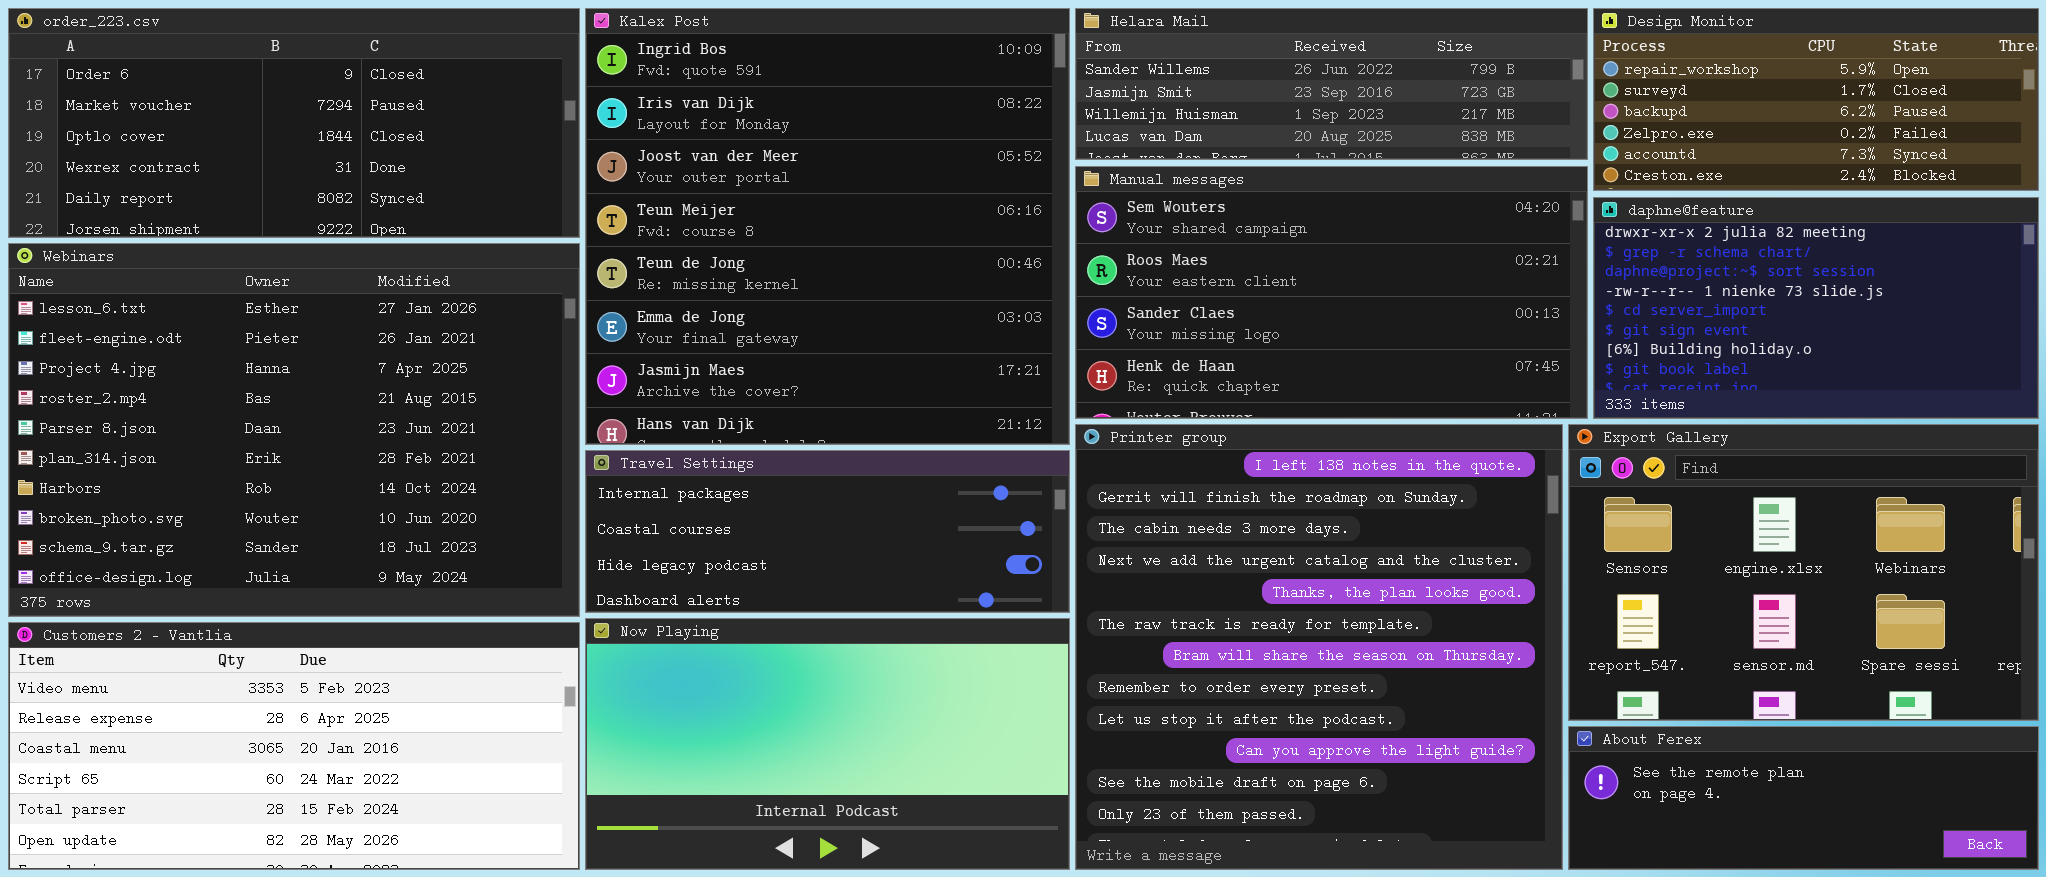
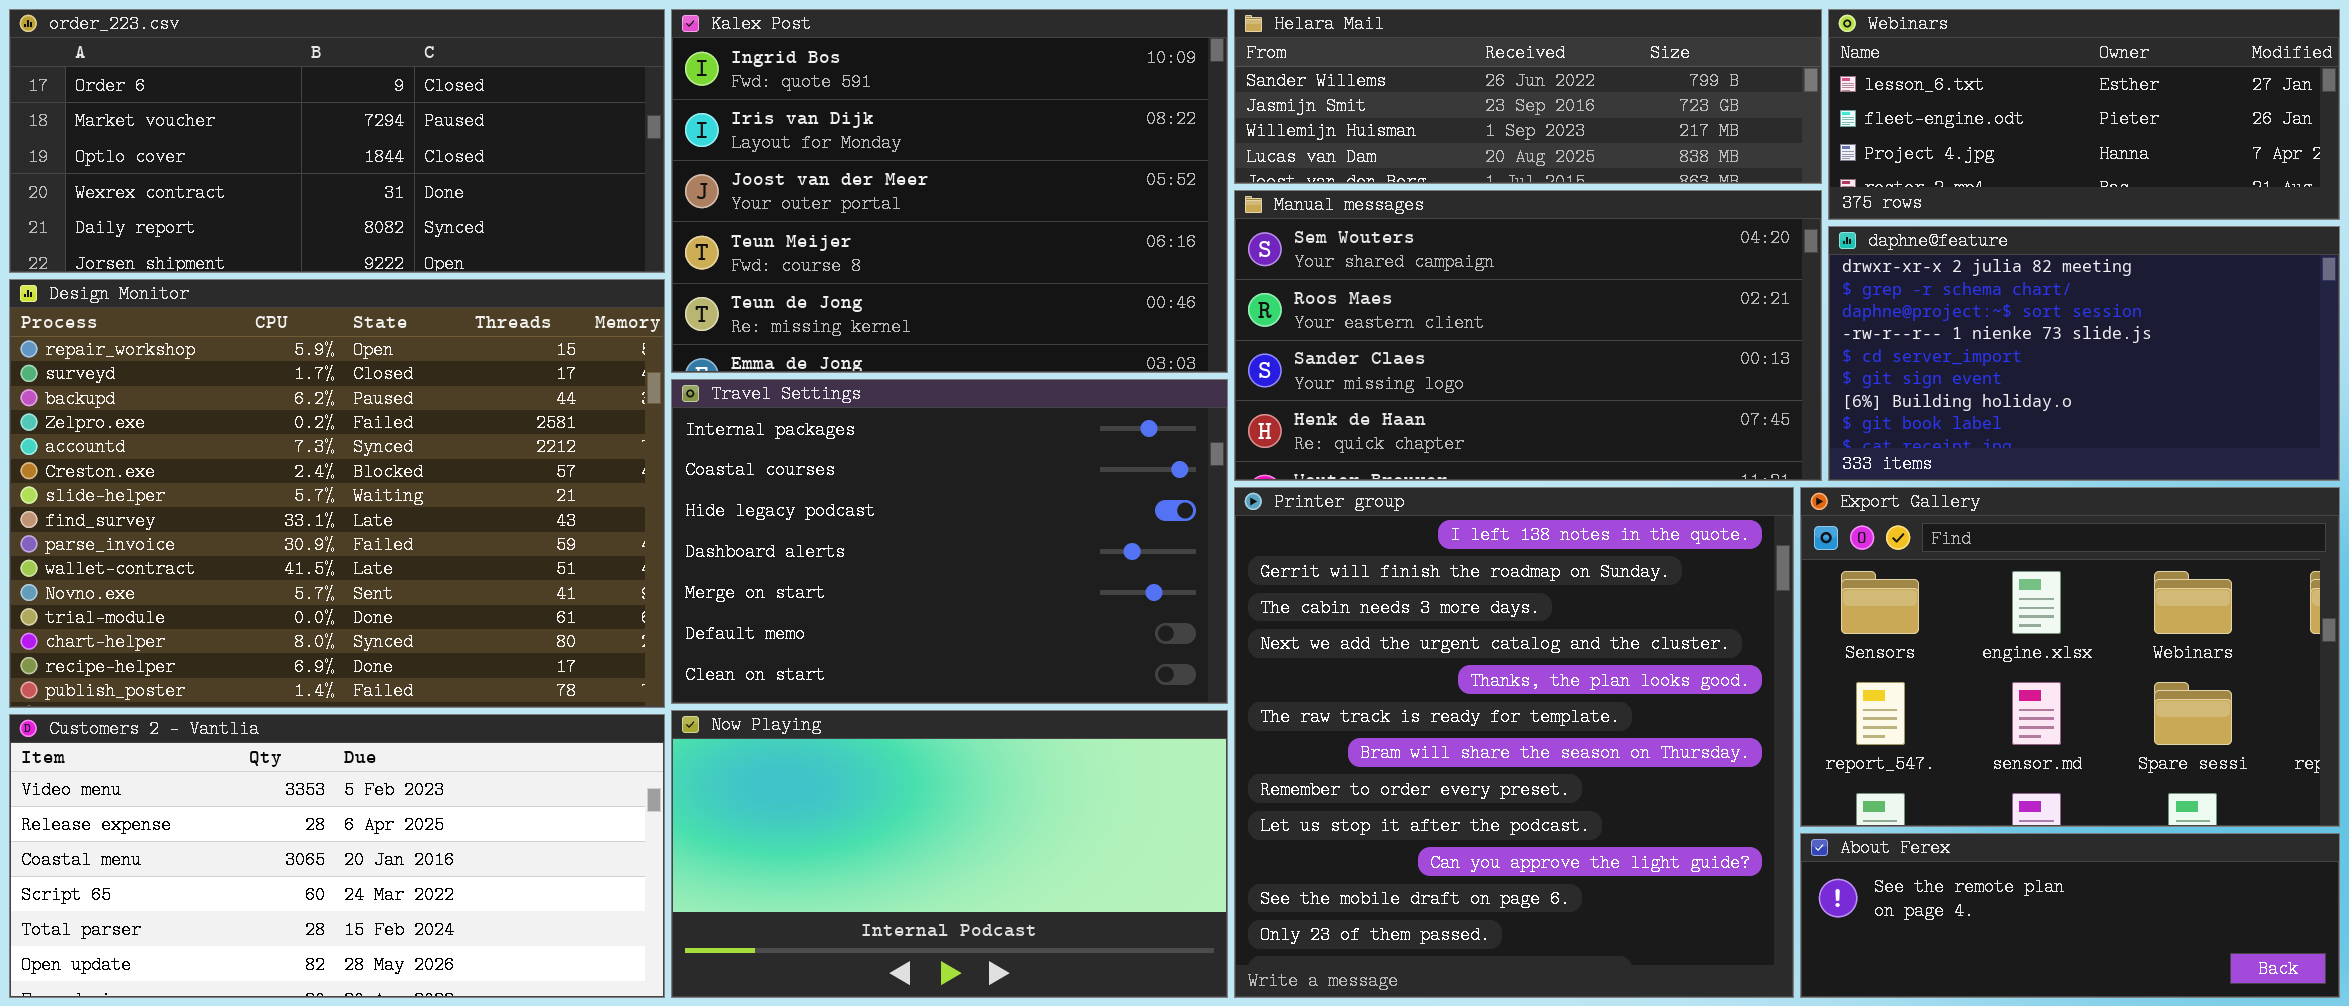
Kalex Post: [585,8,1070,445] -> [671,9,1228,373], resized
Design Monitor: [1593,8,2039,191] -> [9,279,665,708], moved, resized
Webinars: [8,243,580,617] -> [1828,9,2340,220], moved, resized
Travel Settings: [585,450,1070,613] -> [671,379,1228,704], resized

